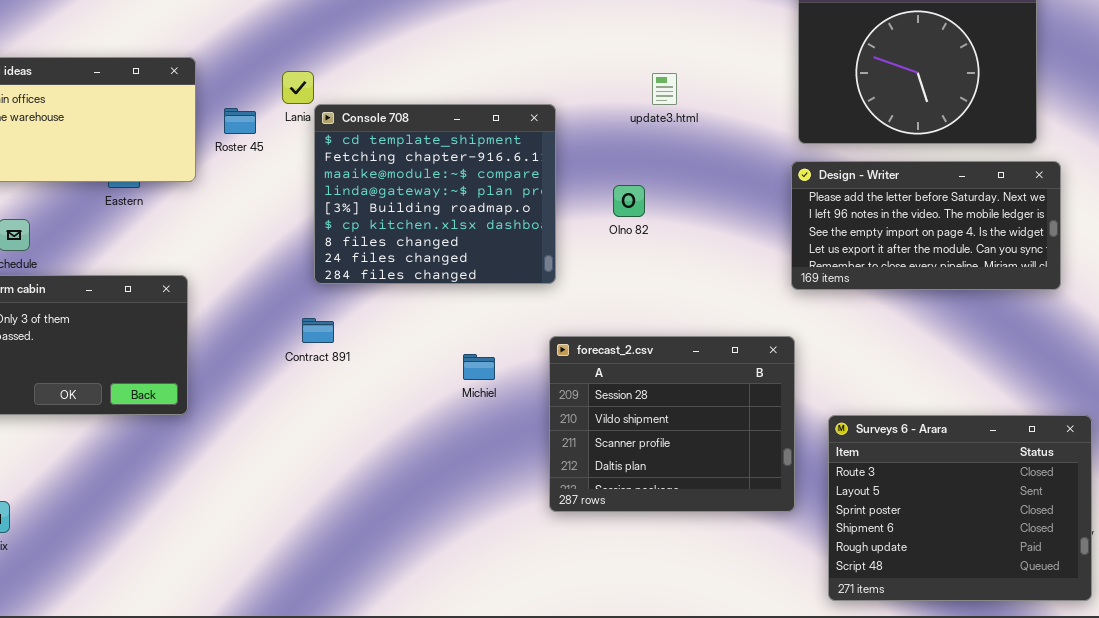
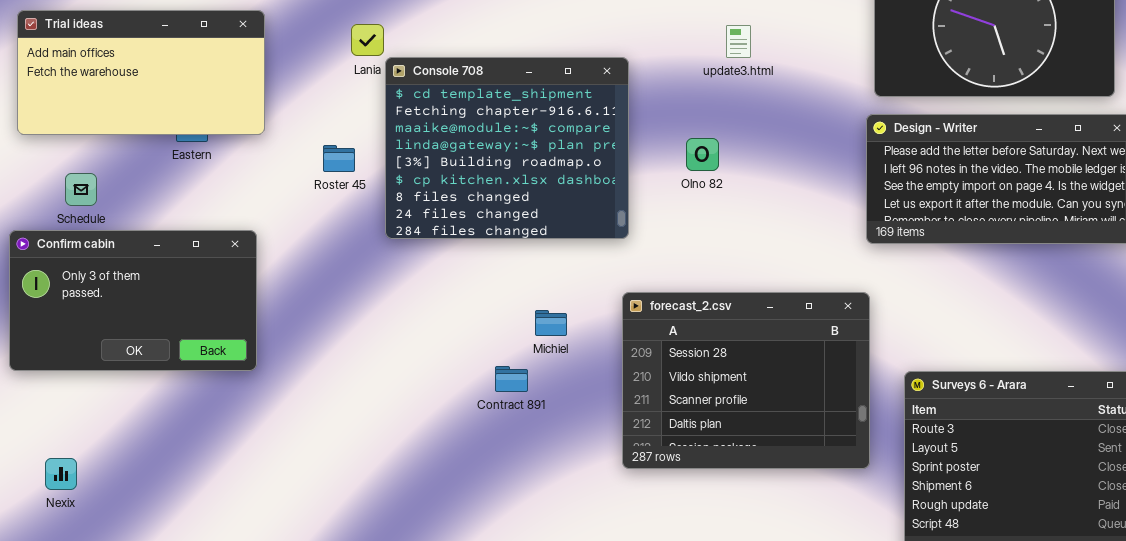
Roster 45: [224,108,256,134] -> [323,145,355,172], moved
Contract 891: [302,318,334,343] -> [495,366,528,392], moved

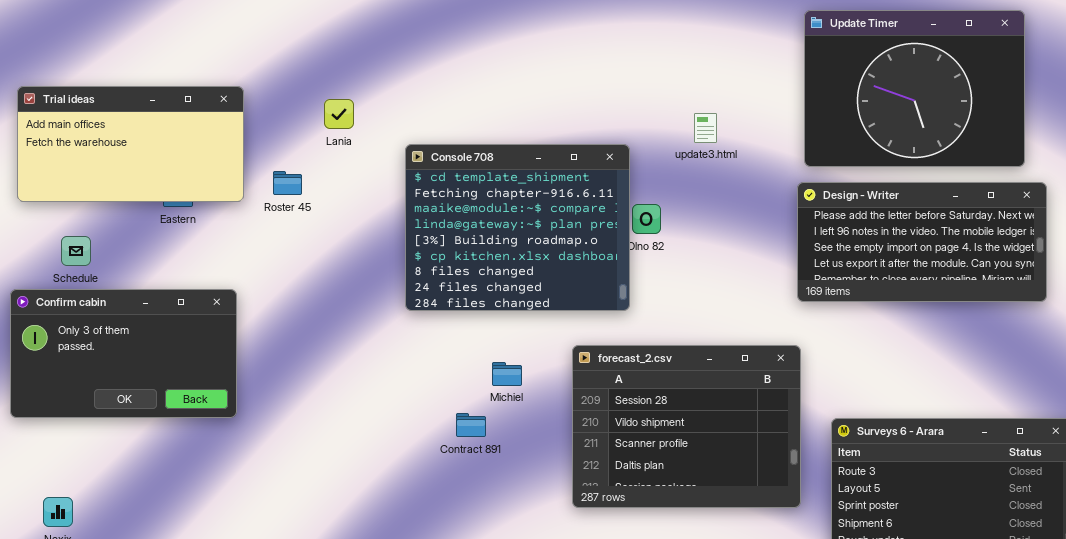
update3.html: [726,25,751,58] -> [694,113,717,143], moved
Console 708: [385,57,629,239] -> [405,144,630,311], moved
Roster 45: [323,145,355,172] -> [273,171,302,195], moved

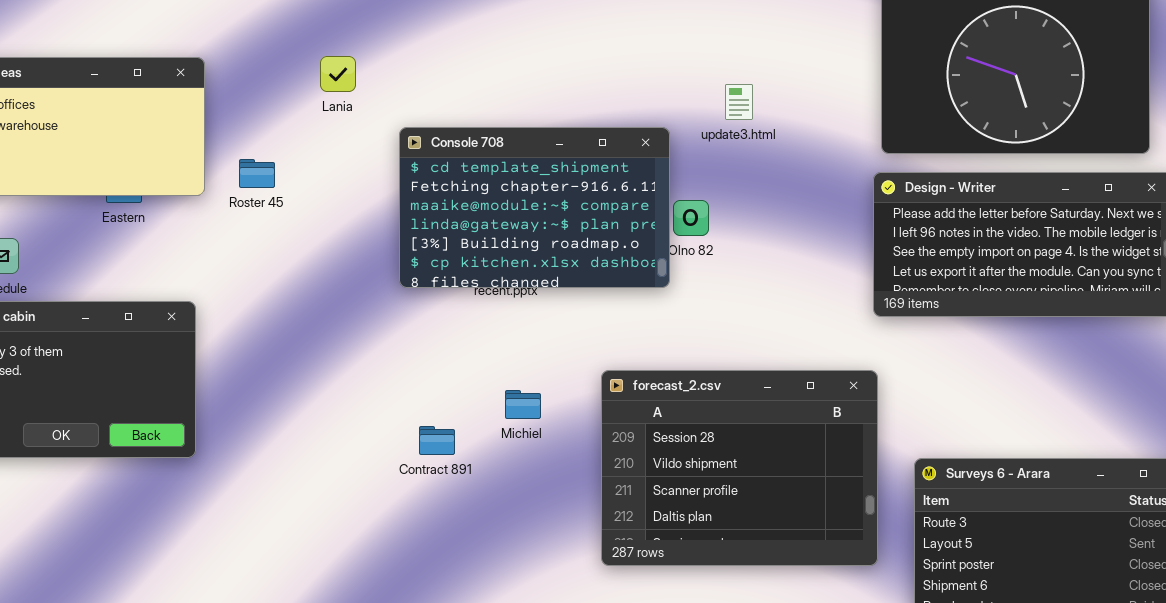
Lania: [324,99,354,129] -> [320,56,356,92], moved
update3.html: [694,113,717,143] -> [725,84,753,120], moved
Console 708: [405,144,630,311] -> [399,127,670,288], resized
Contract 891: [456,413,486,437] -> [419,426,455,455], moved

